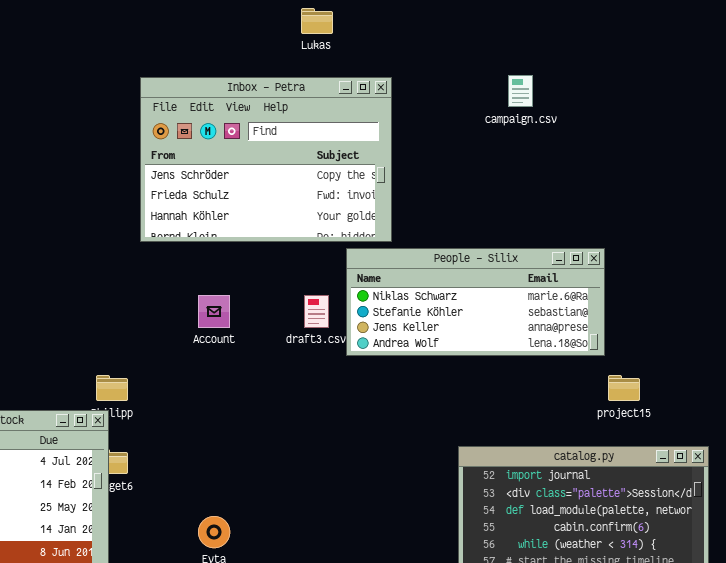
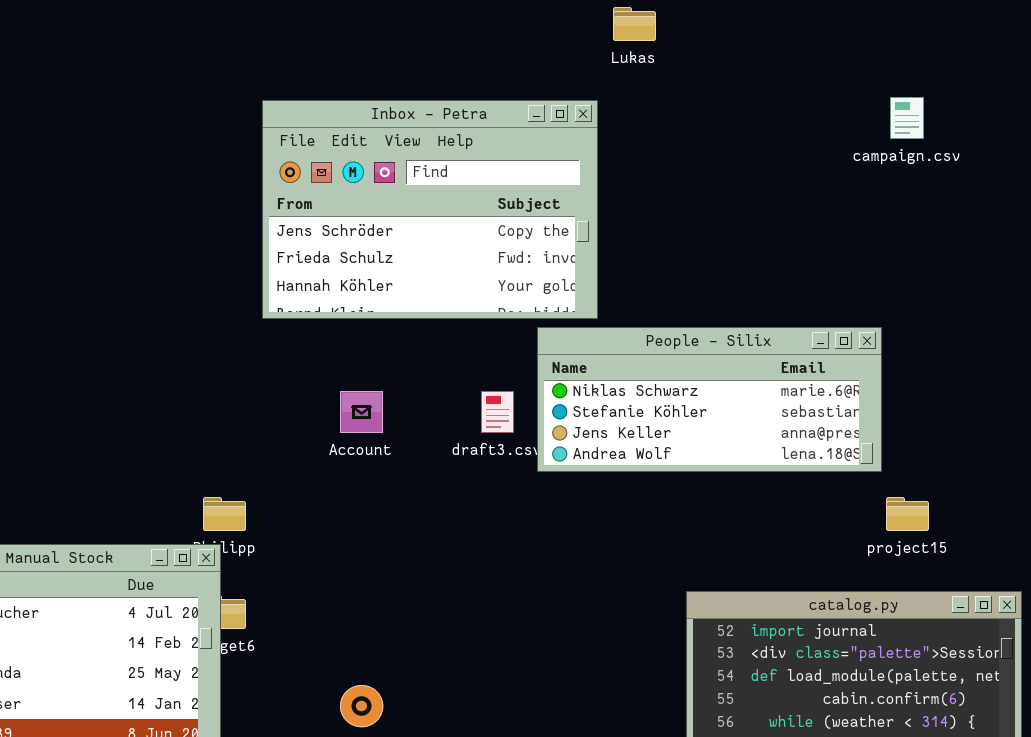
Lukas: [301,8,333,34] -> [613,7,656,41], moved
campaign.csv: [508,75,533,107] -> [890,97,924,139], moved

